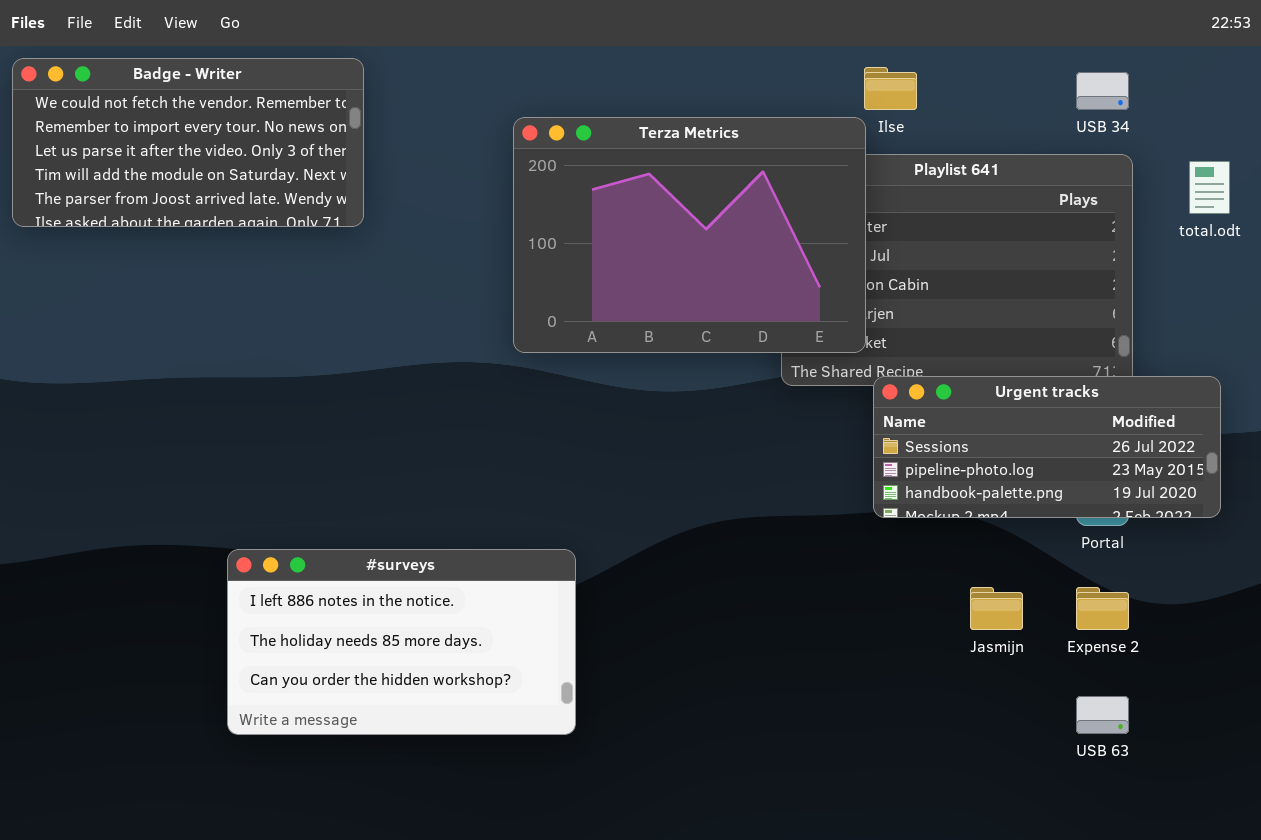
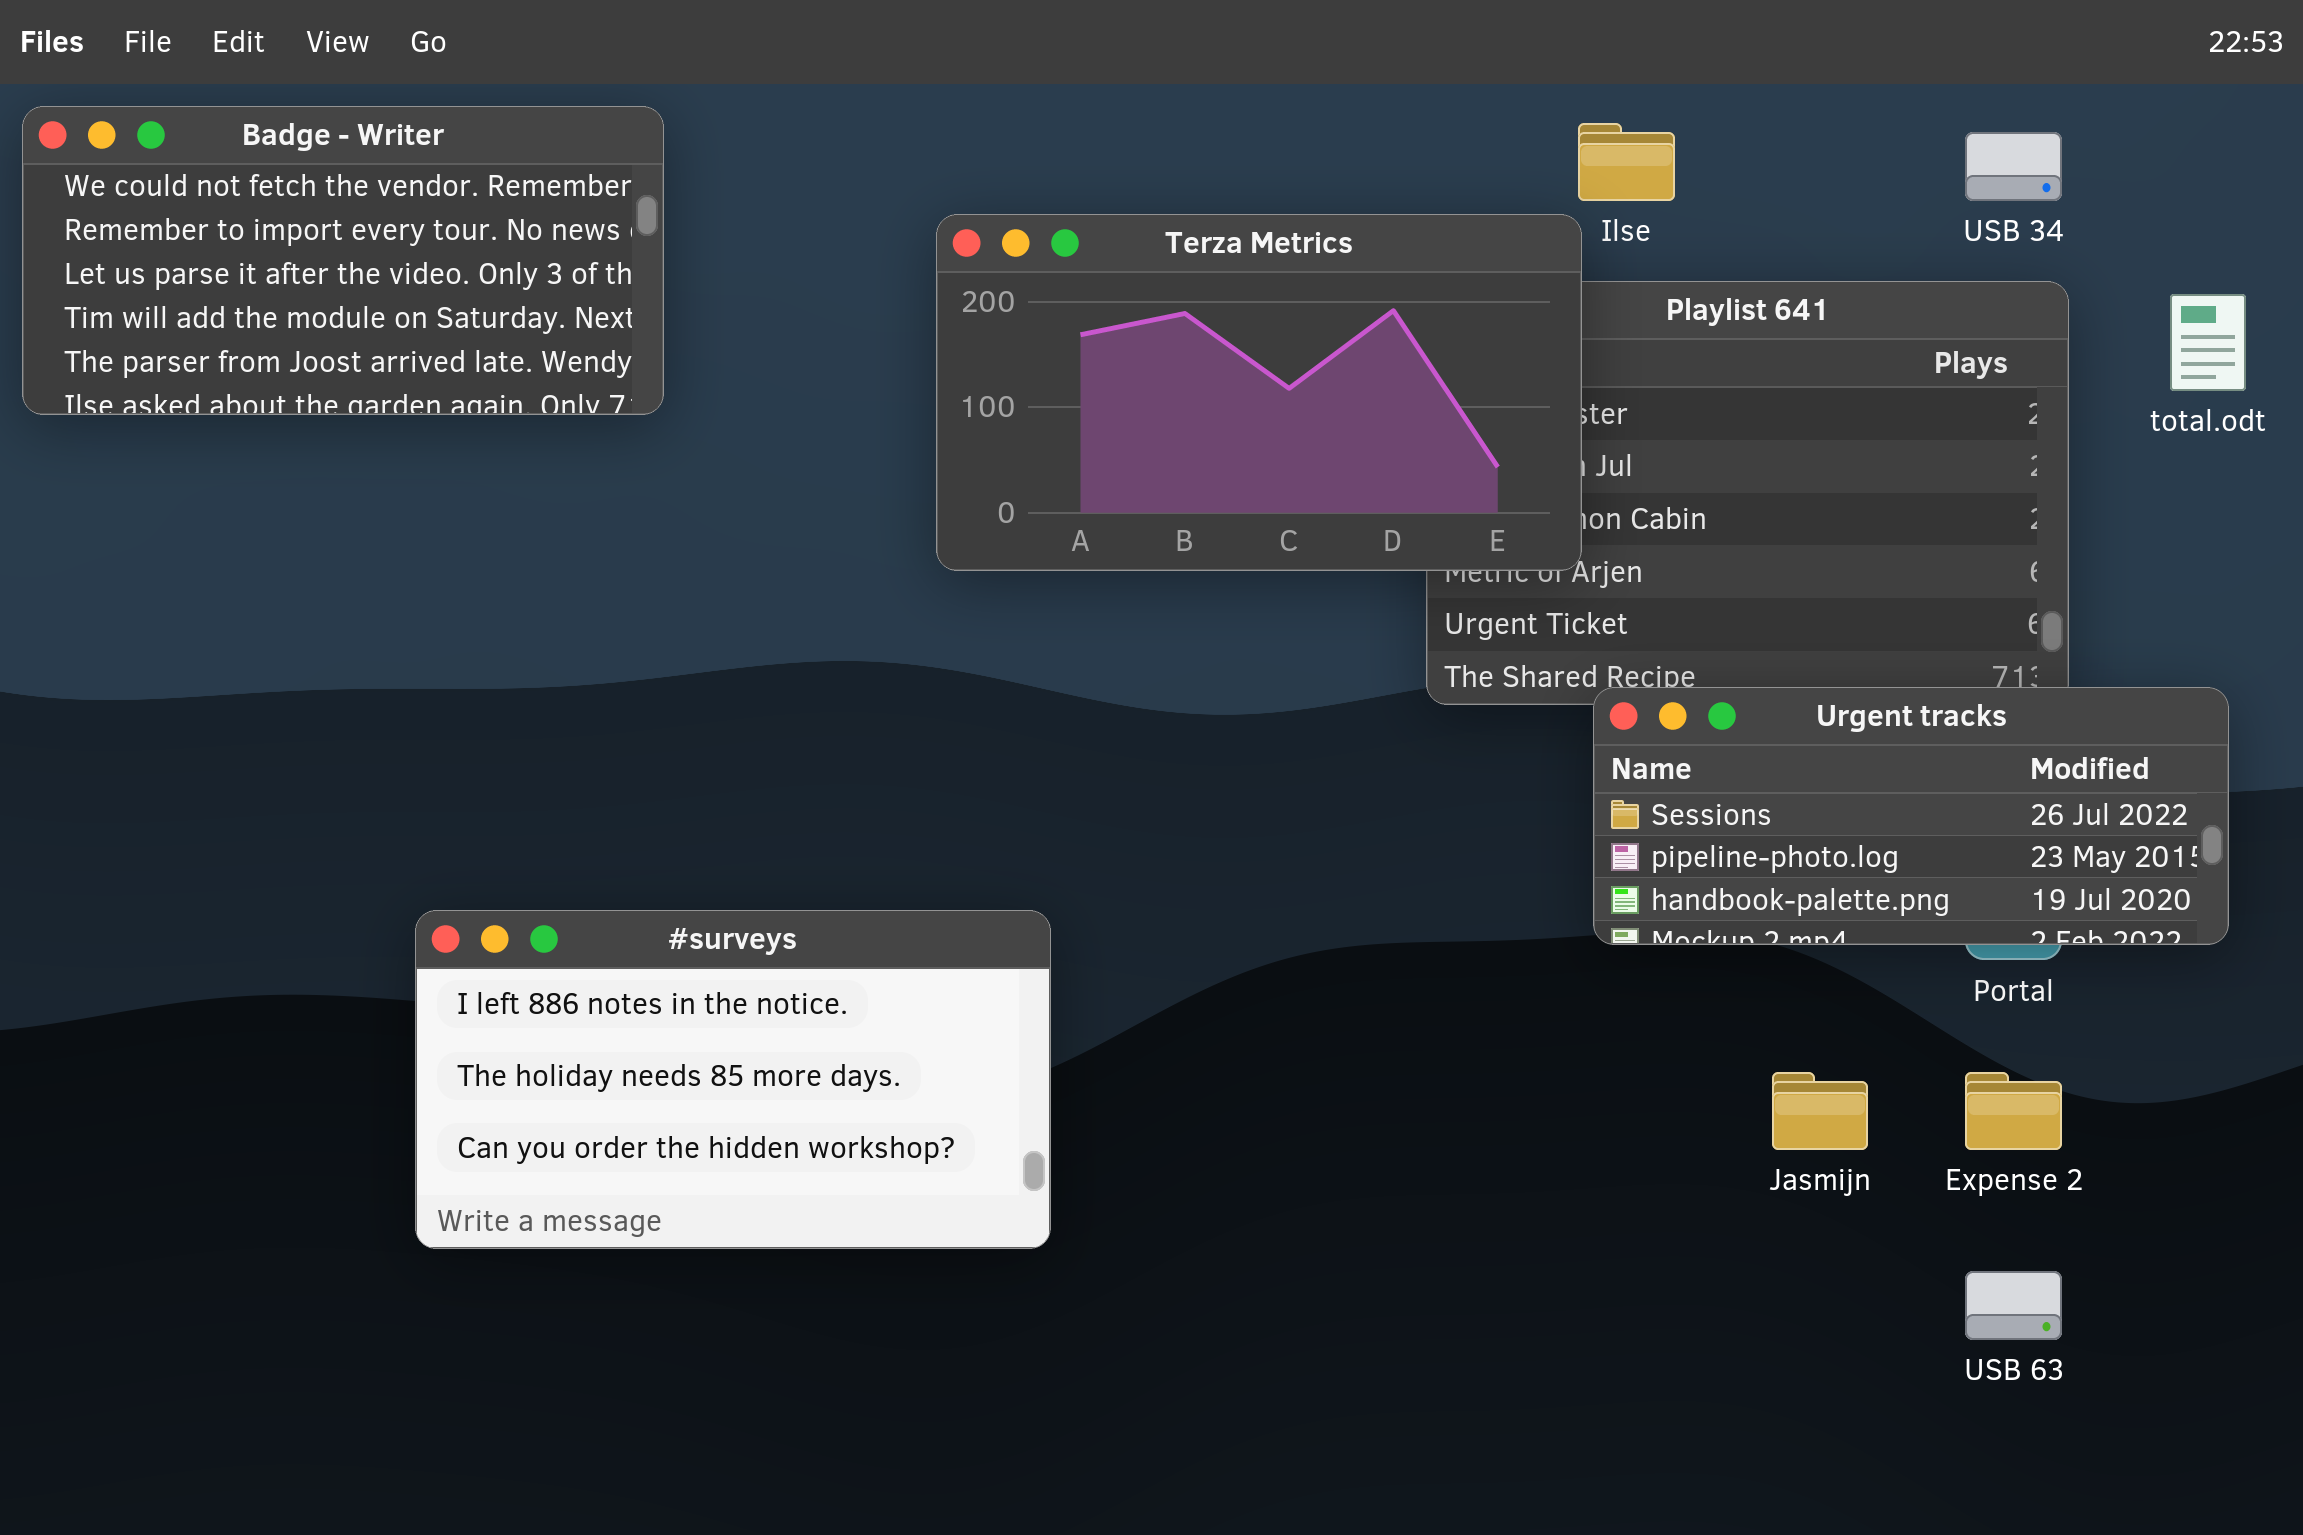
Terza Metrics: [513,117,866,353] -> [936,214,1582,571], resized
#surveys: [227,549,576,735] -> [415,910,1051,1249], moved

